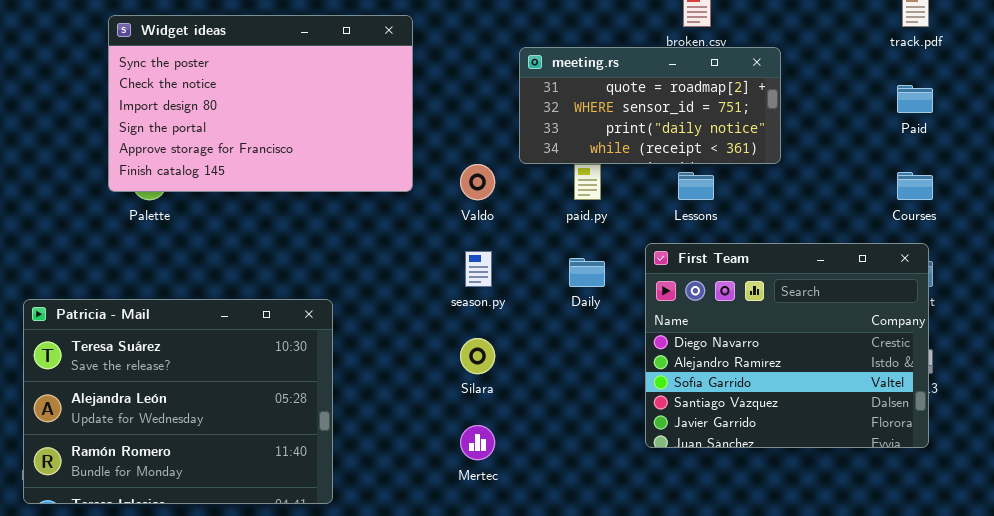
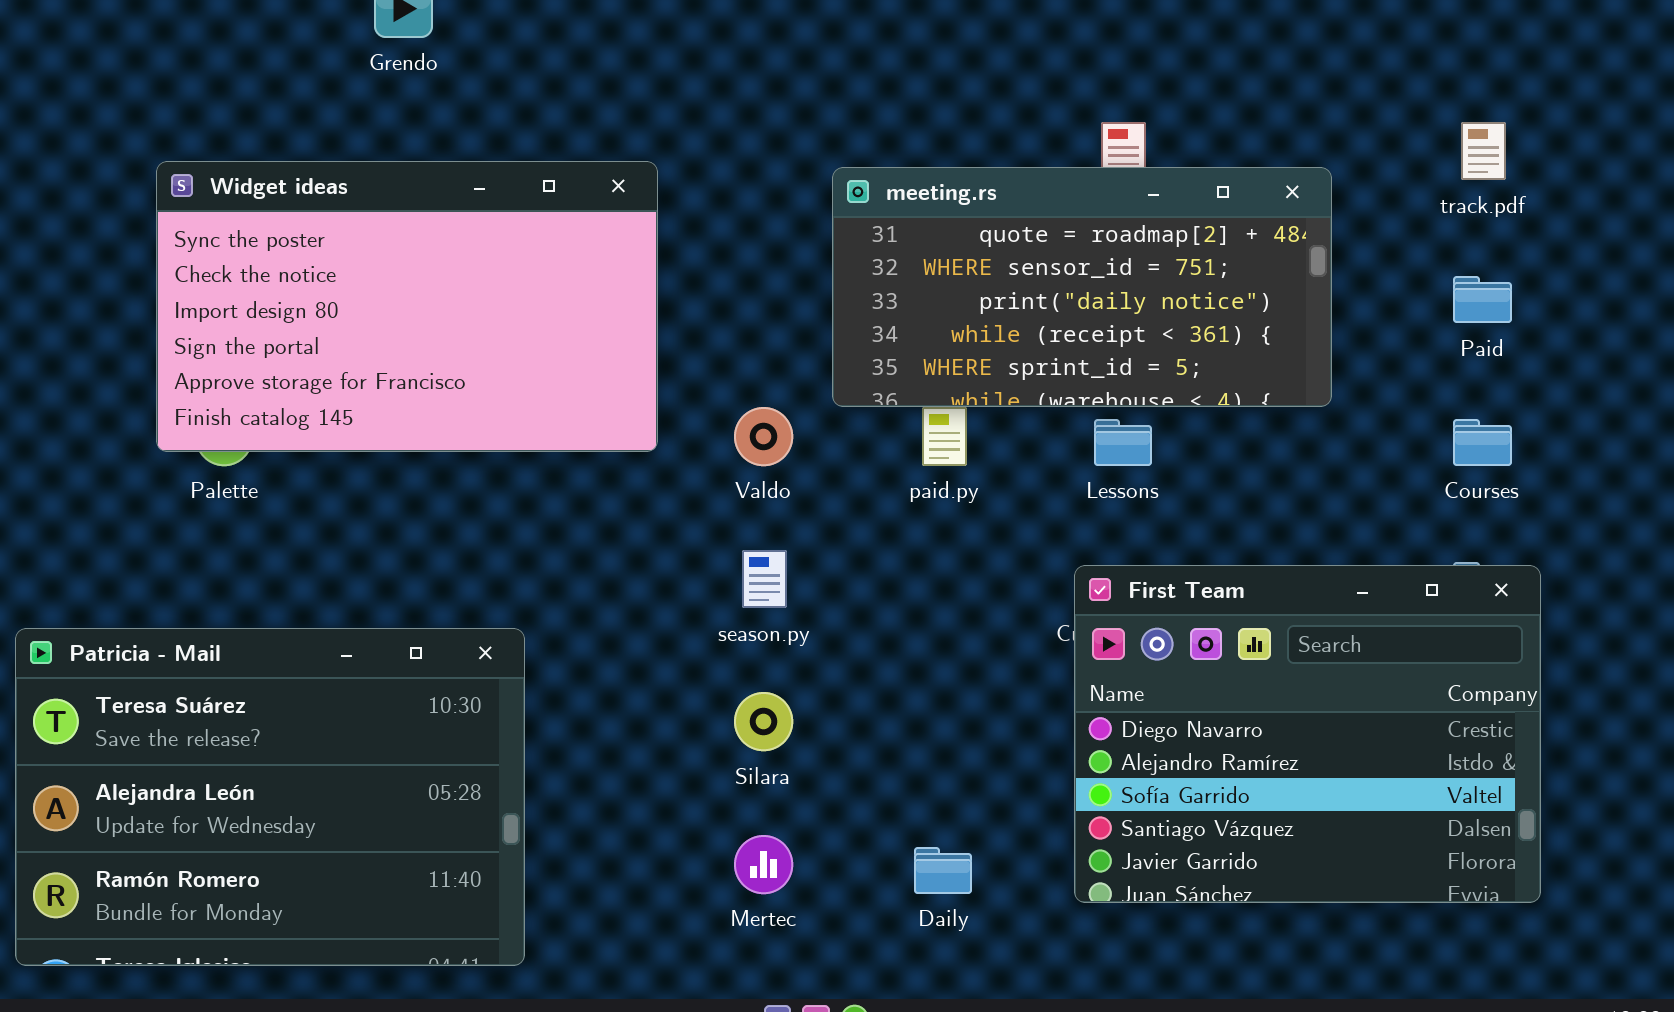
meeting.rs: [519,47,781,164] -> [832,167,1332,407], resized
First Team: [645,243,929,448] -> [1074,565,1541,903], moved
Daily: [569,258,605,287] -> [914,847,972,894], moved

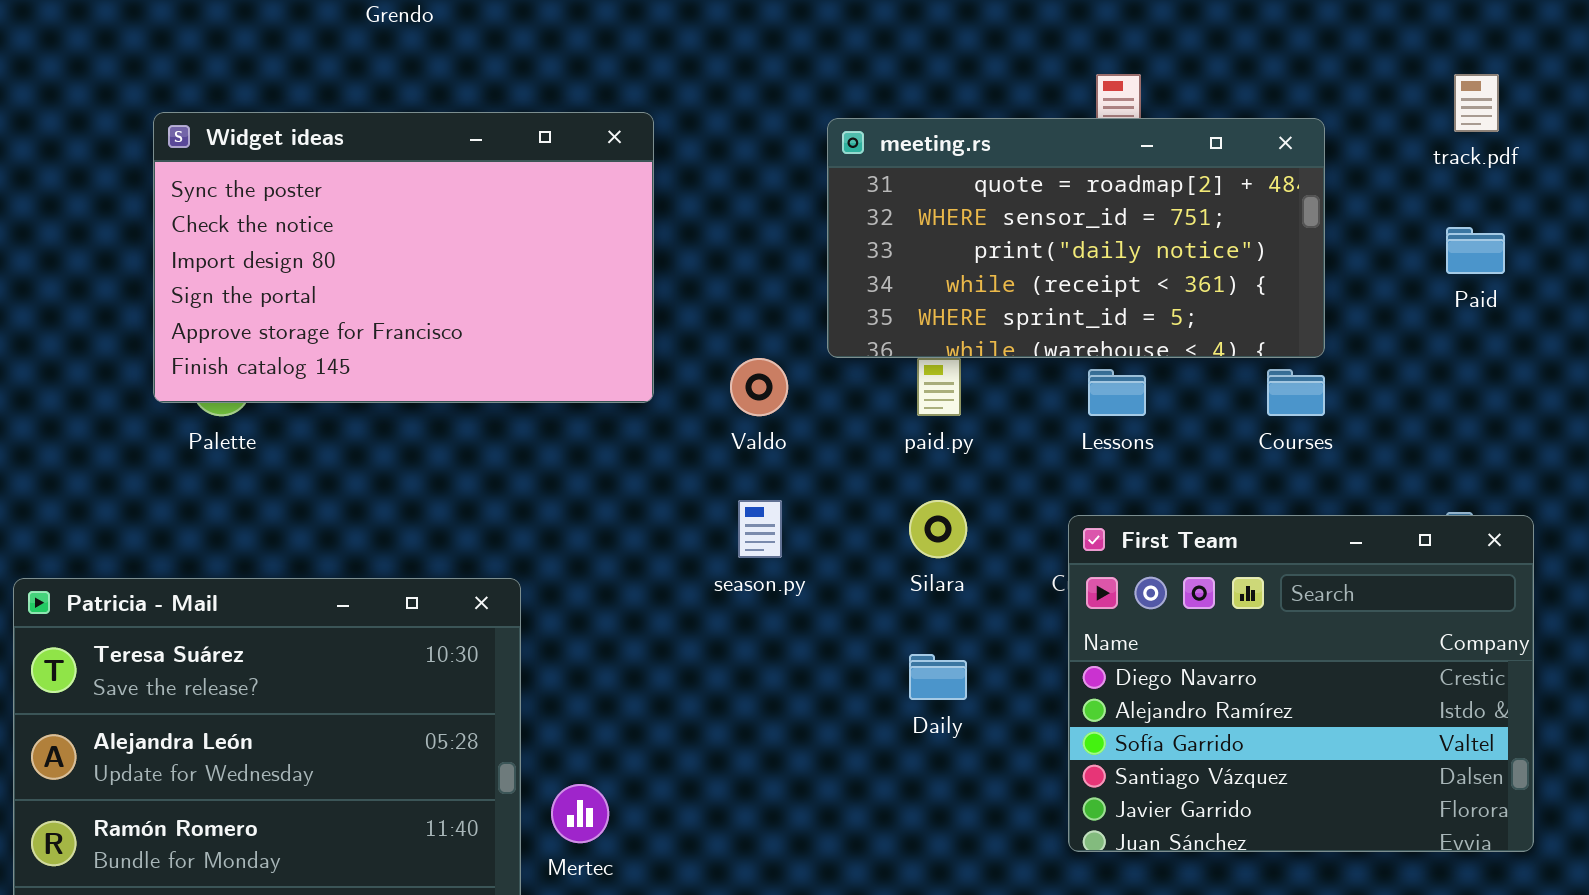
Courses: [1453,419,1512,466] -> [1267,369,1325,416], moved
Silara: [734,692,793,751] -> [909,500,967,558], moved
Mertec: [734,835,793,894] -> [551,784,609,843], moved
Daily: [914,847,972,894] -> [909,654,967,700], moved

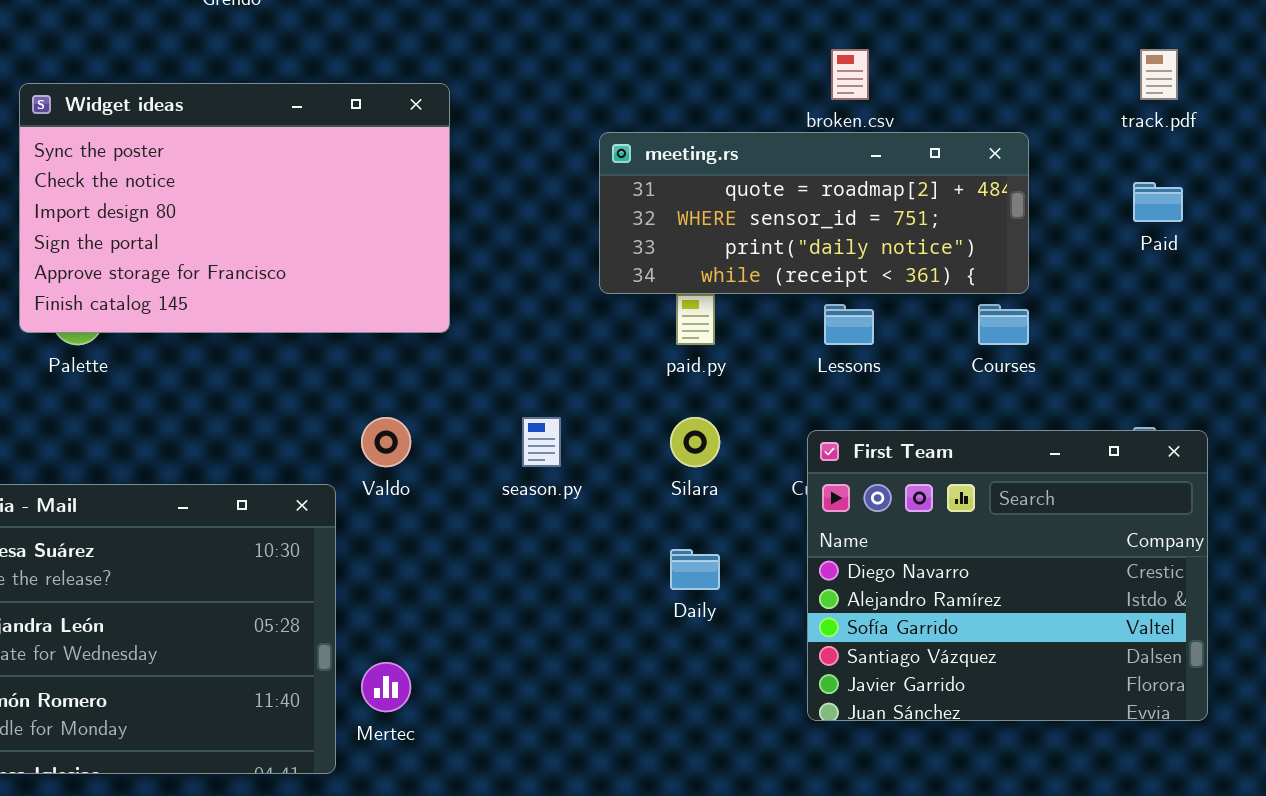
meeting.rs: [827,118,1325,358] -> [599,132,1029,294], resized
Valdo: [730,358,788,416] -> [361,417,411,467], moved

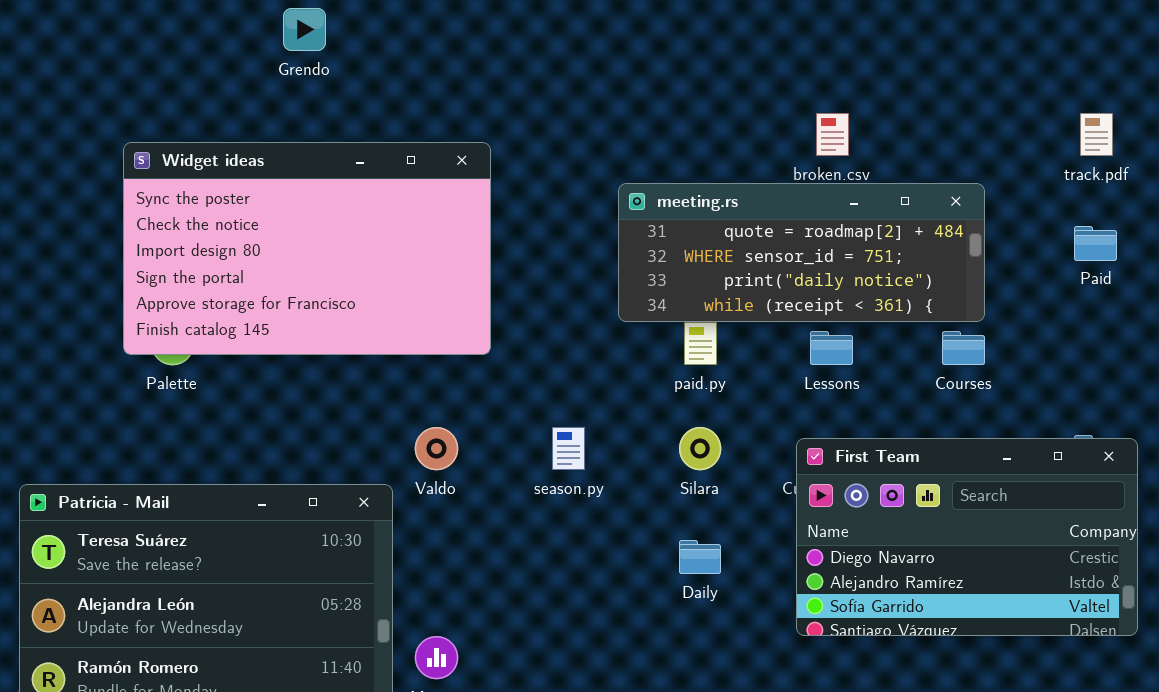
First Team: [807,430,1208,721] -> [796,438,1138,636], resized

